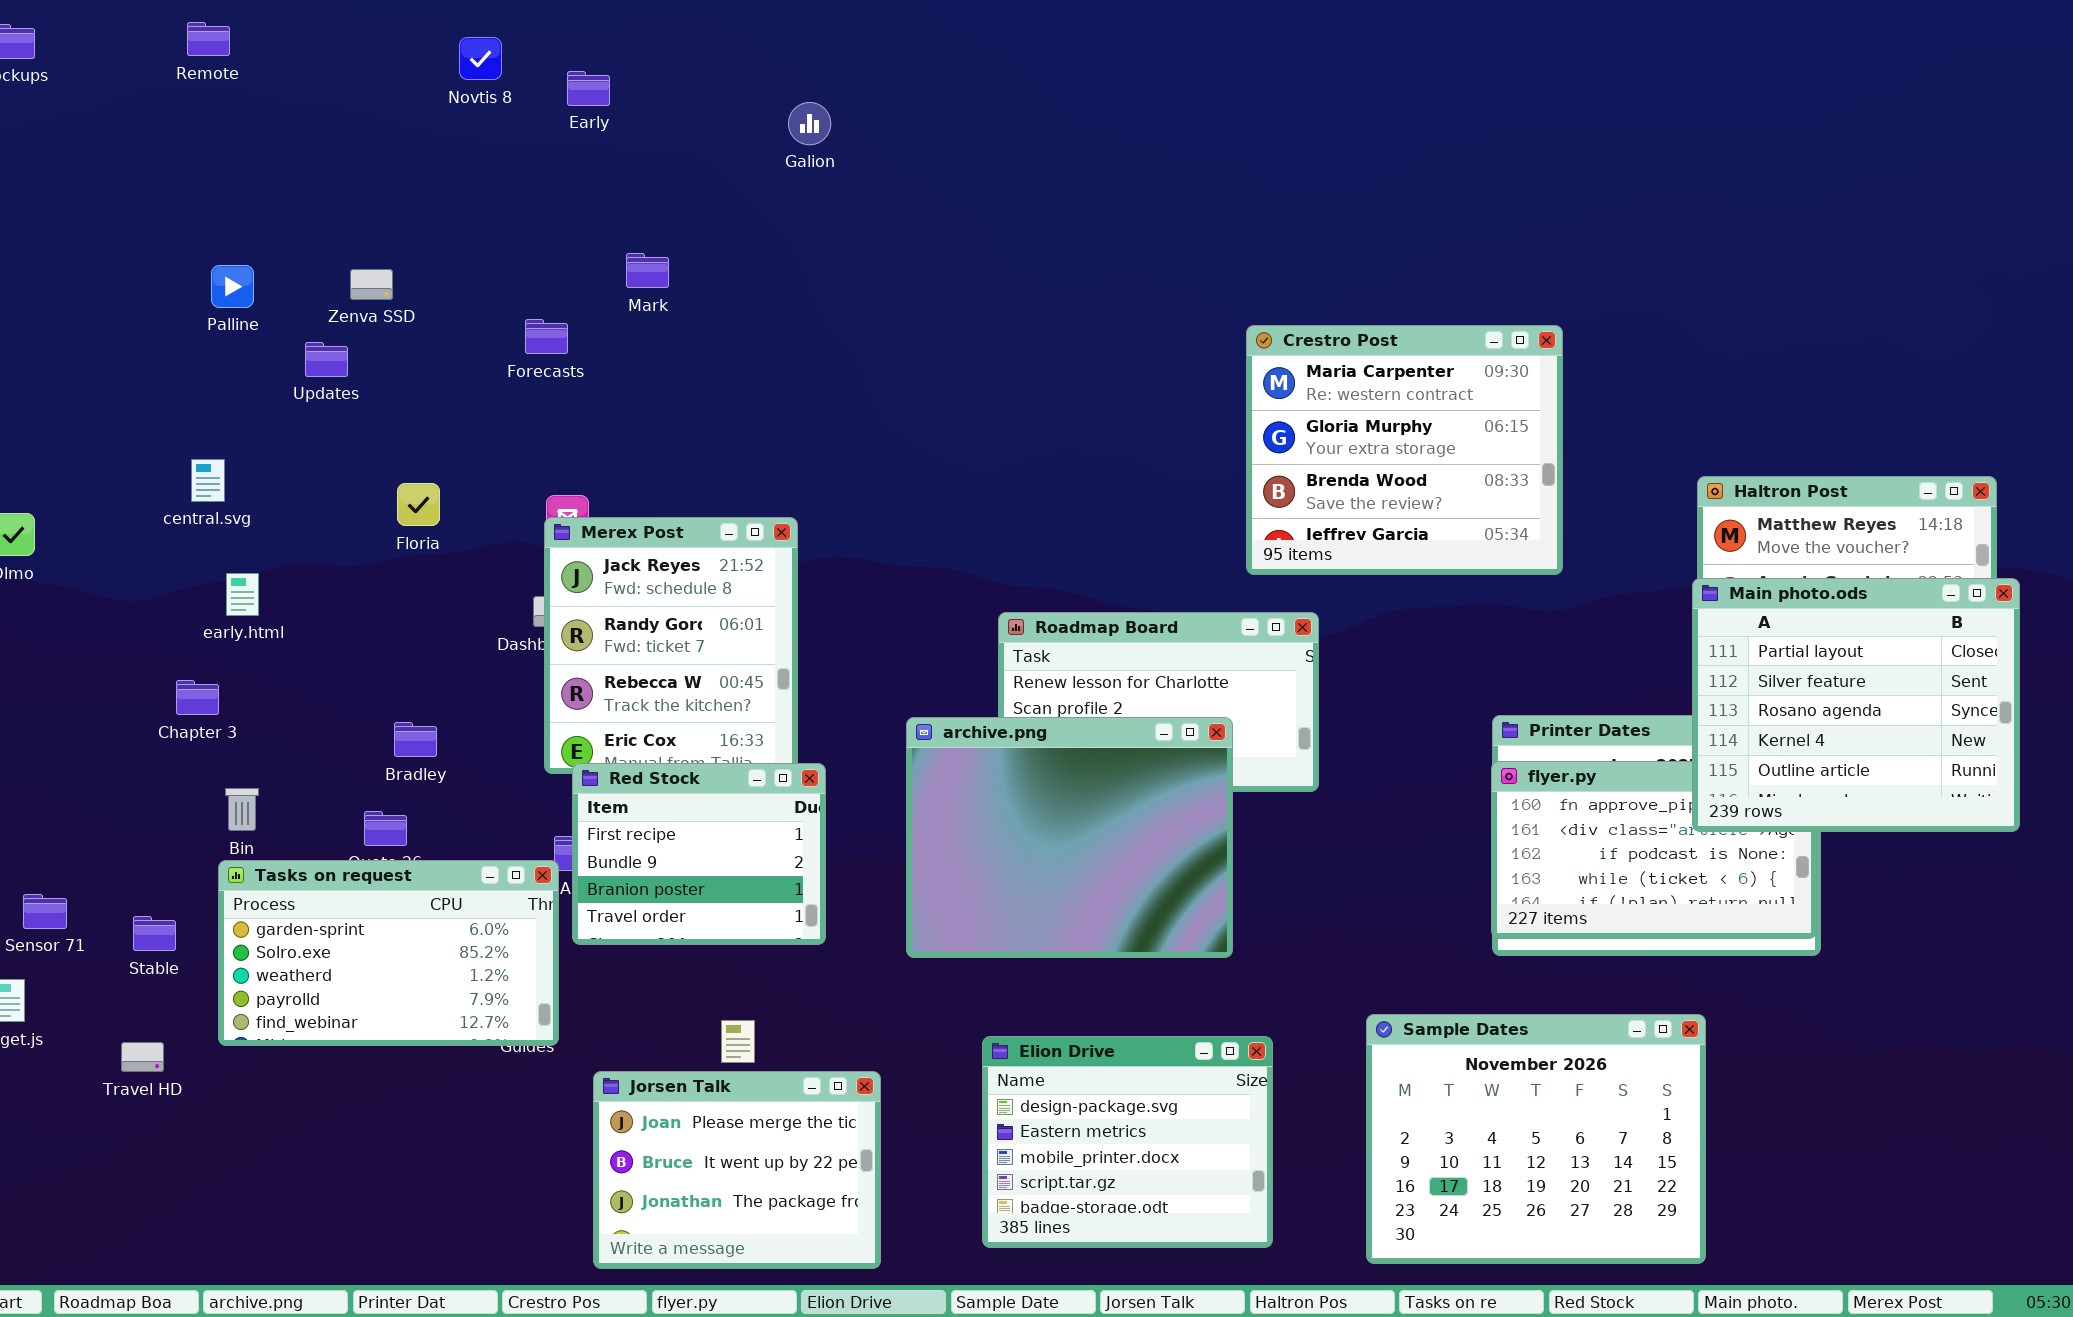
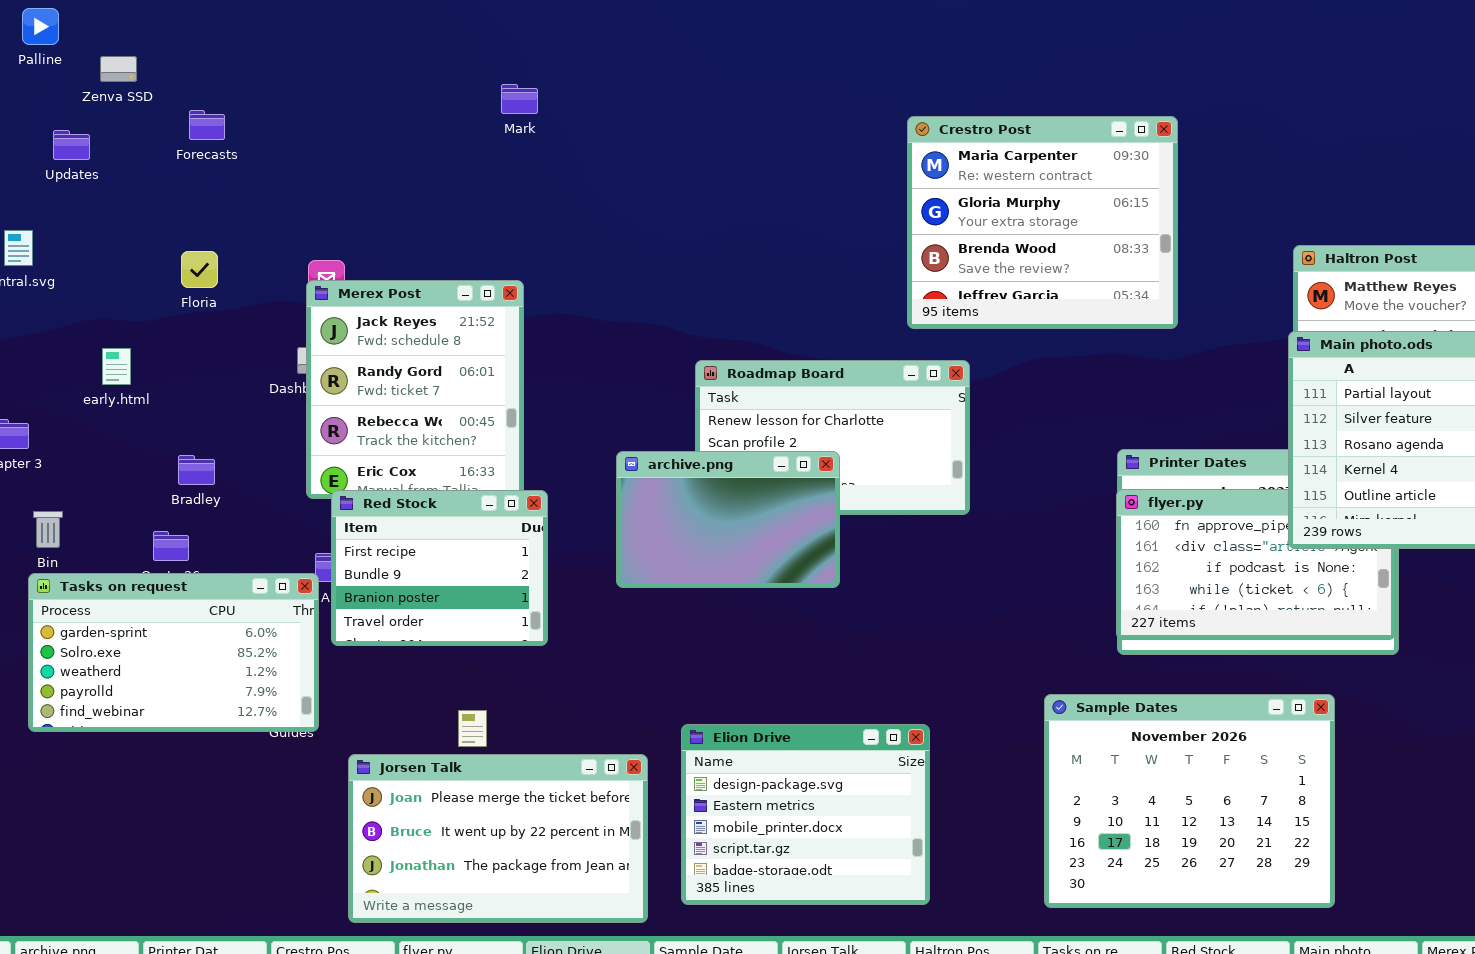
Mark: [626,253,669,288] -> [501,84,538,114], moved
Palline: [211,265,254,308] -> [22,8,59,45], moved
Zenva SSD: [350,269,393,300] -> [100,56,137,82], moved
Forecasts: [525,319,568,354] -> [189,110,225,140], moved
Updates: [305,342,348,377] -> [53,130,90,160], moved
early.html: [226,573,259,616] -> [102,348,131,385], moved
archive.png: [906,717,1233,958] -> [616,451,840,588], resized
Sample Dates: [1366,1014,1706,1264] -> [1044,694,1335,908], moved
Jorsen Talk: [593,1071,881,1269] -> [348,754,648,923], resized

